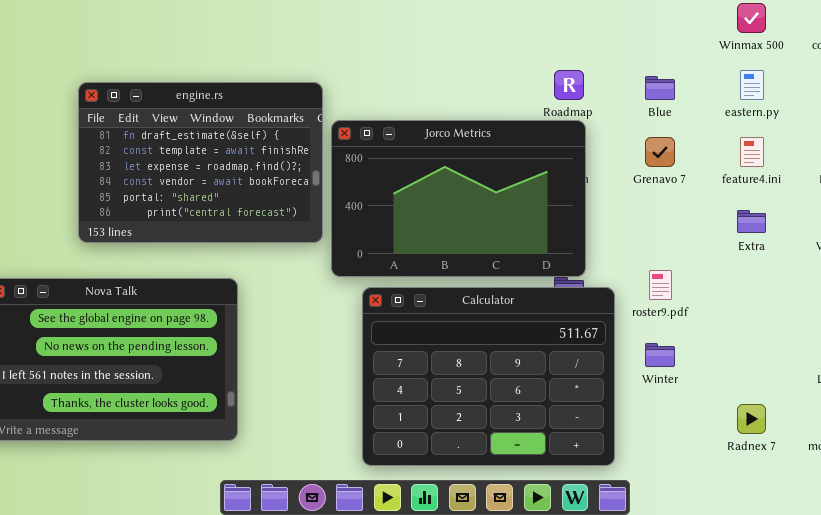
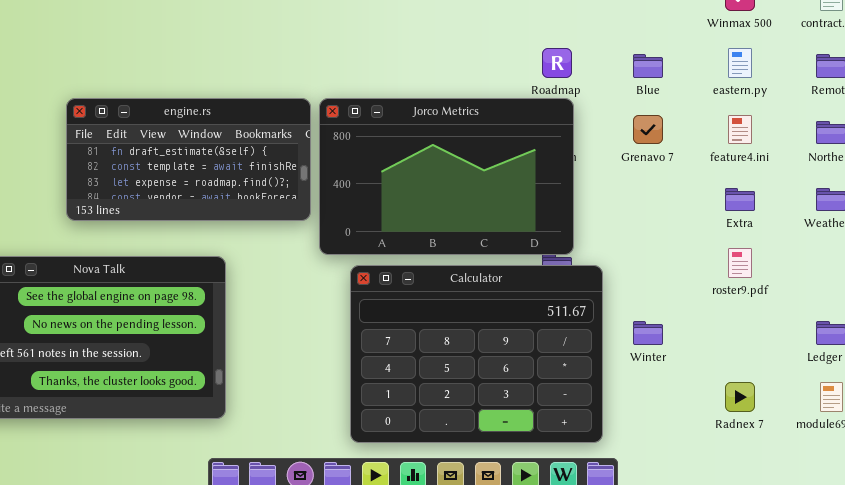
engine.rs: [78,82,323,243] -> [66,98,311,221], resized
roster9.pdf: [649,270,672,300] -> [728,248,752,278], moved

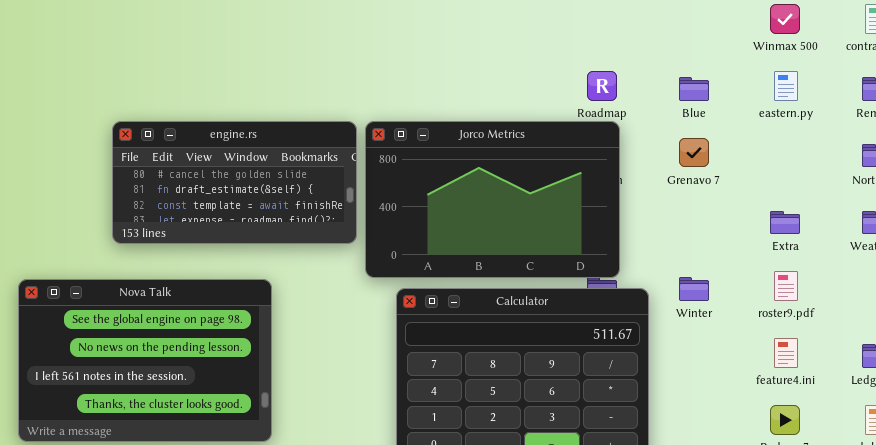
engine.rs: [66,98,311,221] -> [112,121,357,244], scrolled up 1 row
feature4.ini: [728,115,752,144] -> [774,338,798,368], moved
Winter: [633,321,663,345] -> [679,277,709,301], moved

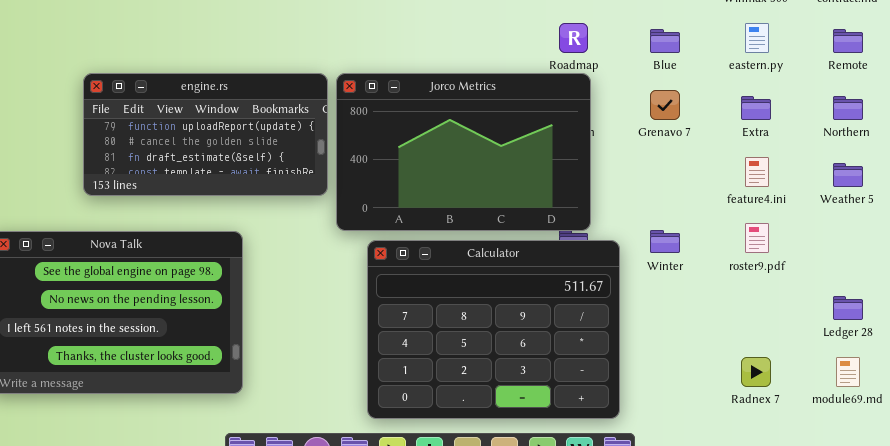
engine.rs: [112,121,357,244] -> [83,73,328,196], scrolled up 1 row
Extra: [770,211,800,234] -> [741,96,771,120], moved
feature4.ini: [774,338,798,368] -> [745,157,769,187], moved

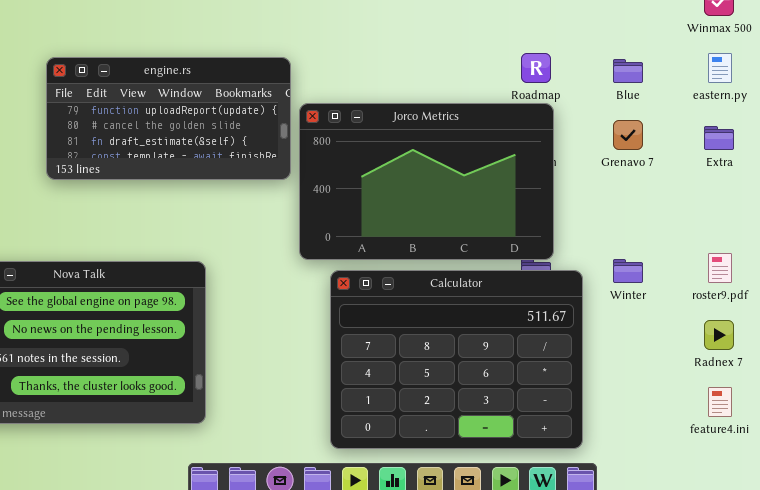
engine.rs: [83,73,328,196] -> [46,57,291,180], moved
feature4.ini: [745,157,769,187] -> [708,387,732,417], moved
Radnex 7: [741,357,771,387] -> [704,320,734,350], moved

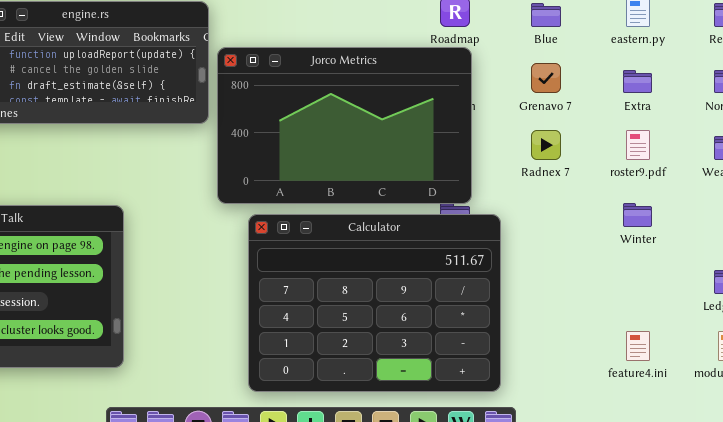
roster9.pdf: [708,253,732,283] -> [626,130,650,160], moved
Winter: [613,259,643,283] -> [623,203,652,227], moved
Radnex 7: [704,320,734,350] -> [531,130,561,160], moved

